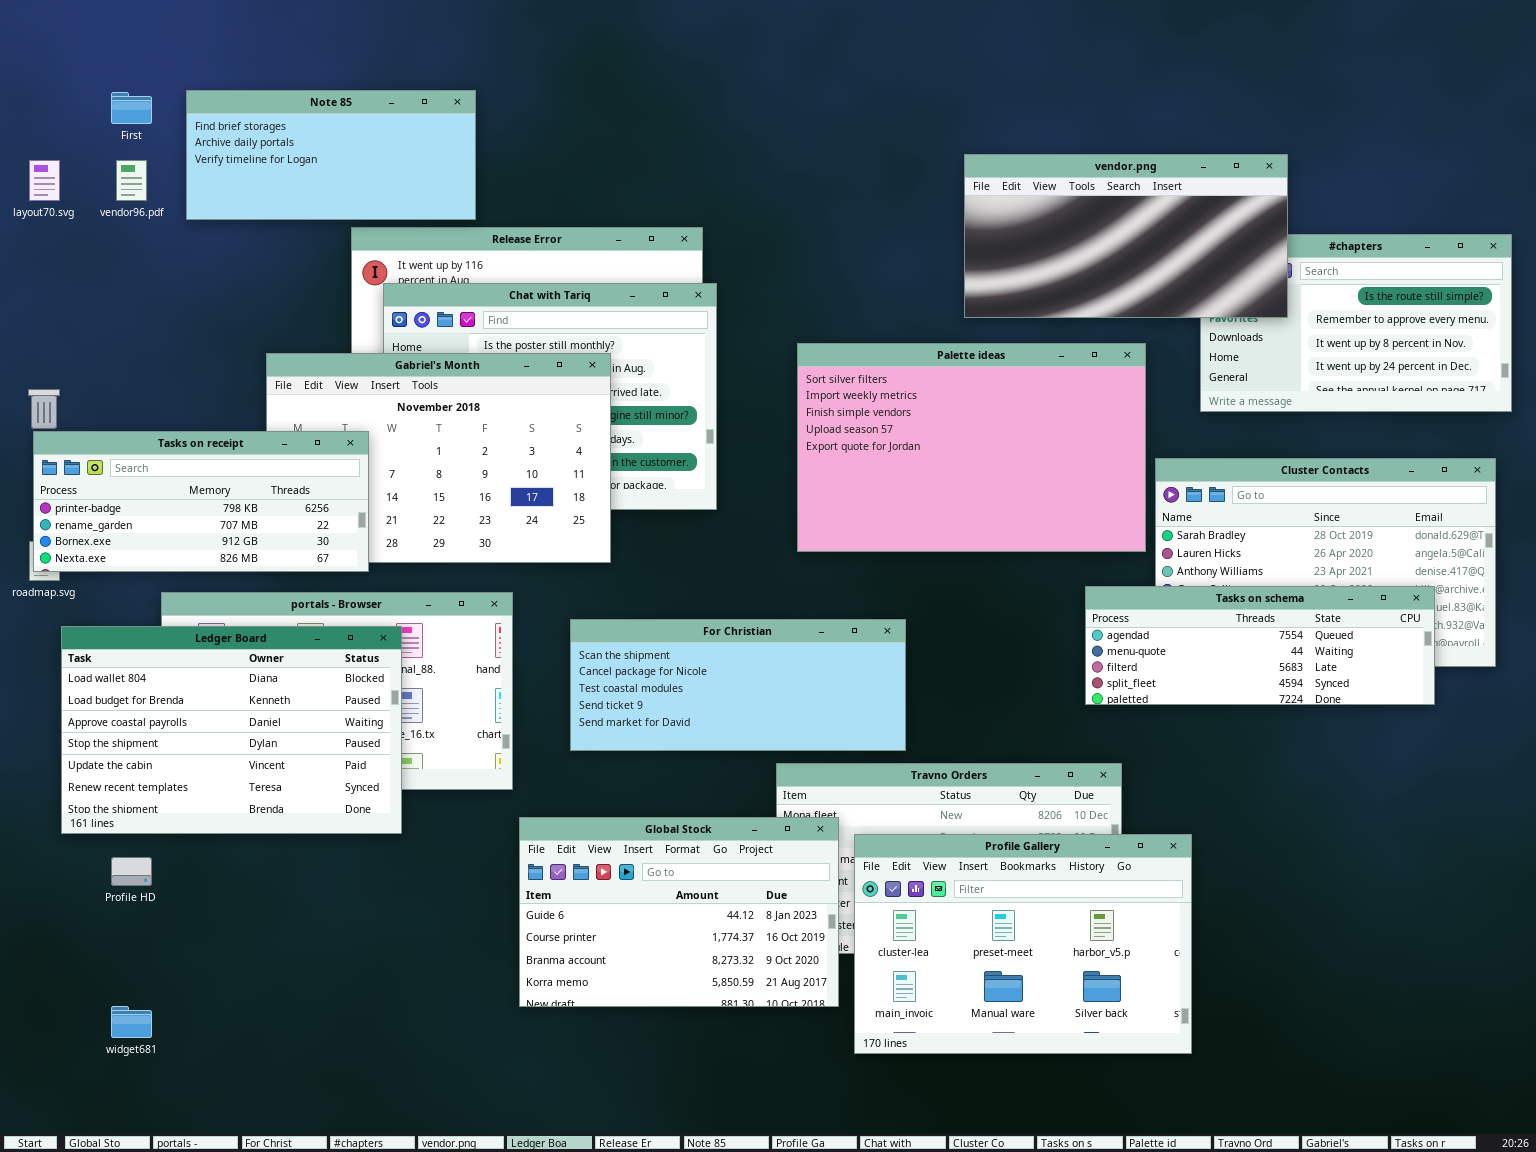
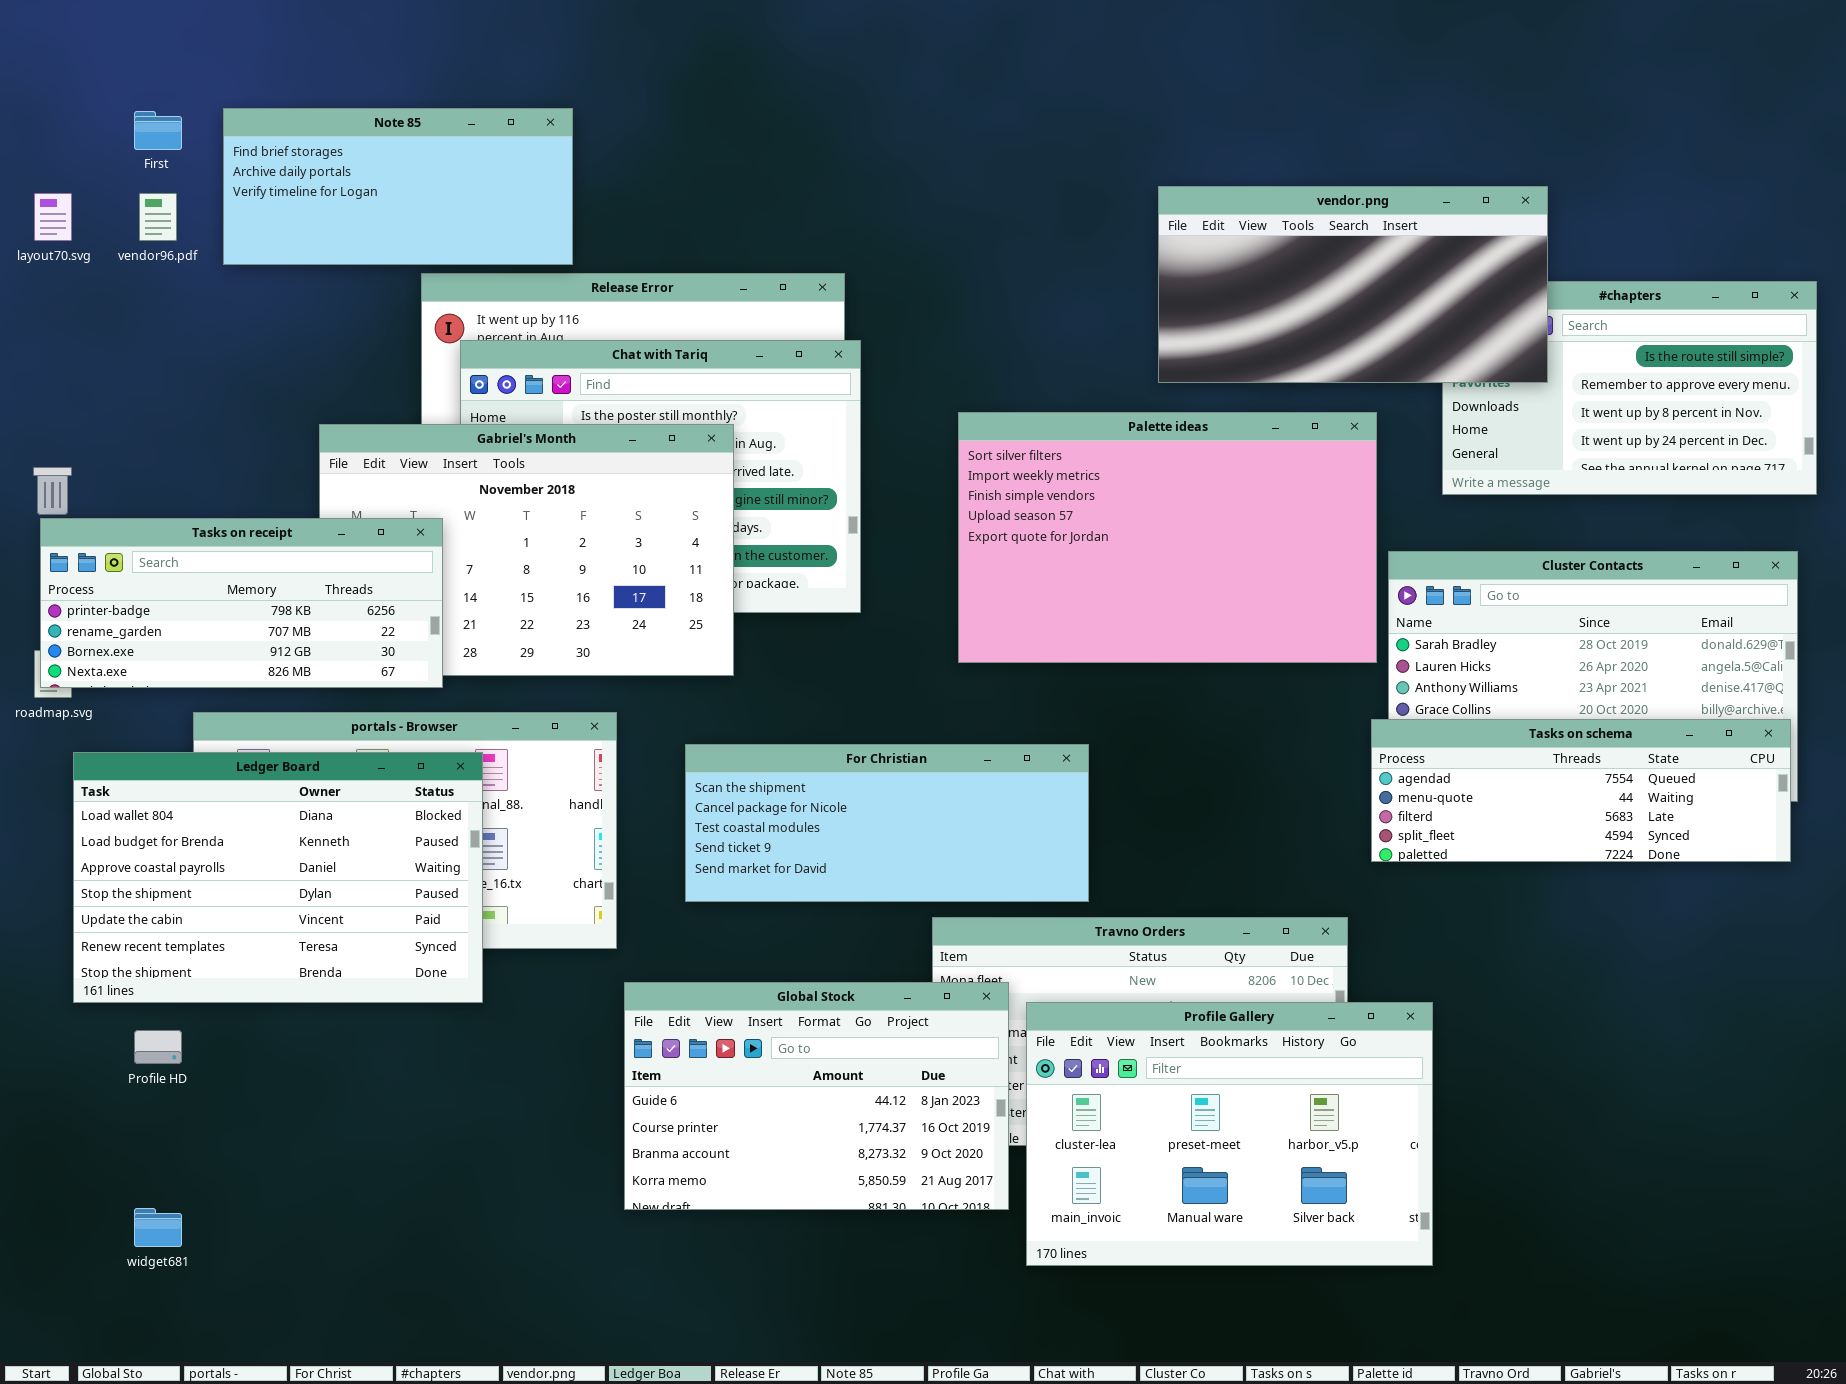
Tasks on schema: [1085,586,1435,705] -> [1371,719,1791,862], moved

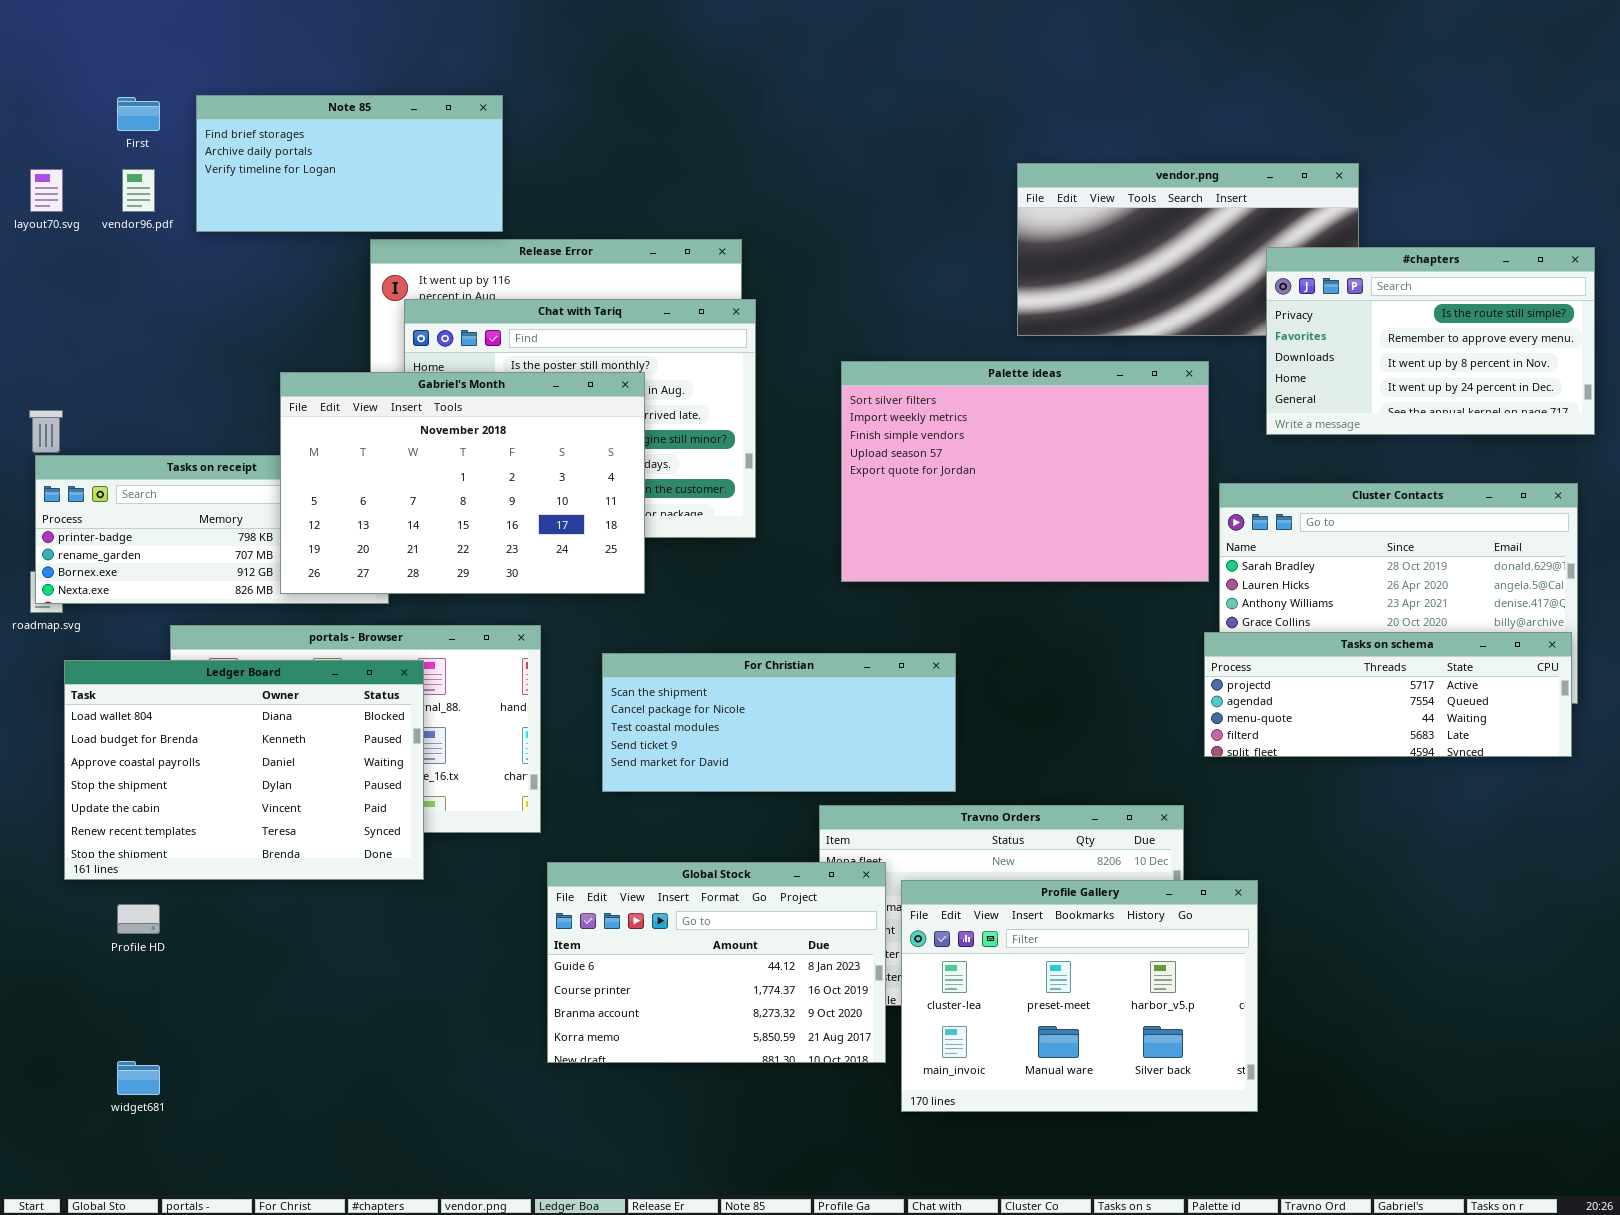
#chapters: [1442,281,1817,495] -> [1266,247,1595,435], raised
Gabriel's Month: [319,424,734,676] -> [280,372,645,594], raised
Tasks on schema: [1371,719,1791,862] -> [1204,632,1572,757], scrolled up 1 row

